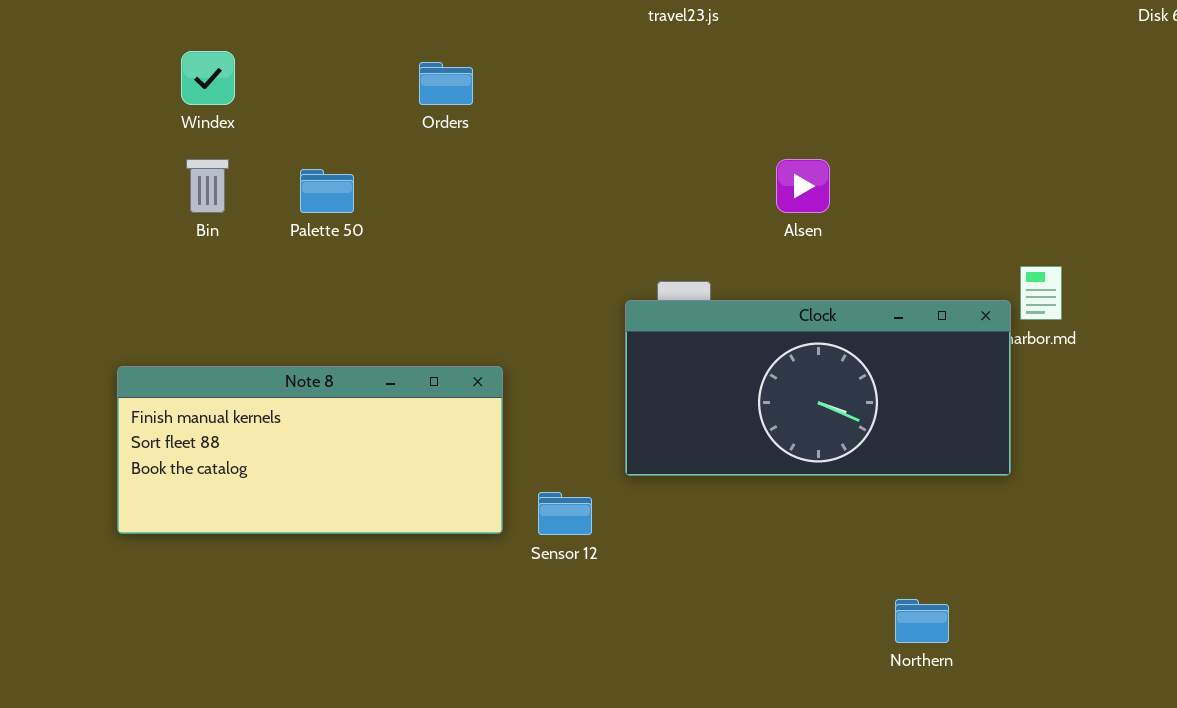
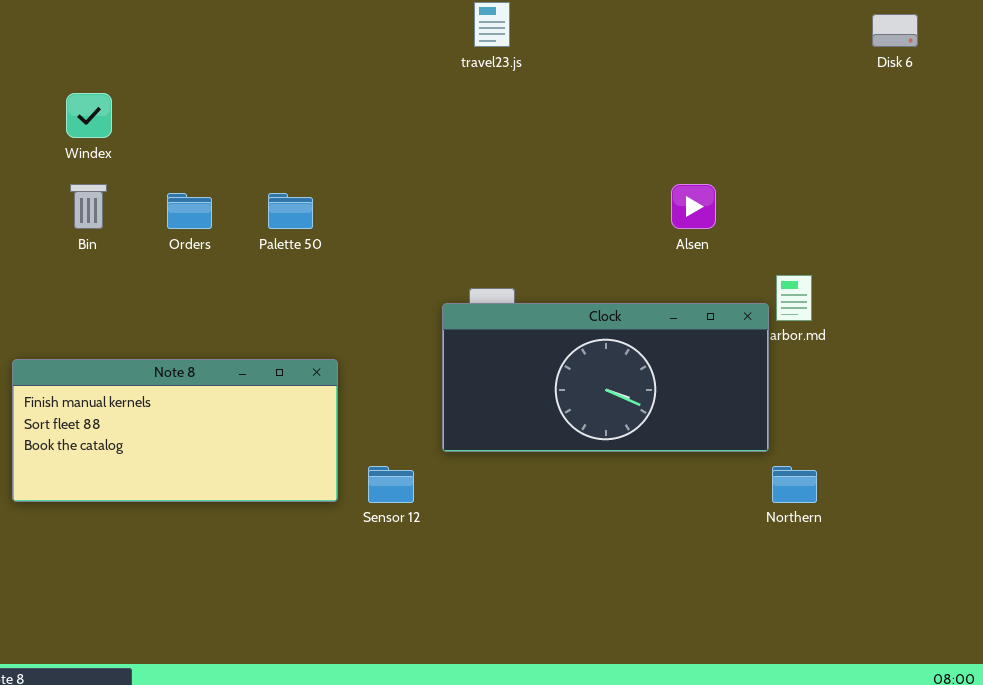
Orders: [419,62,473,105] -> [167,193,212,229], moved
Alsen: [776,159,830,213] -> [671,184,716,229], moved
Palette 50: [300,169,354,213] -> [268,193,313,229], moved
Northern: [895,599,949,643] -> [772,466,817,503], moved

